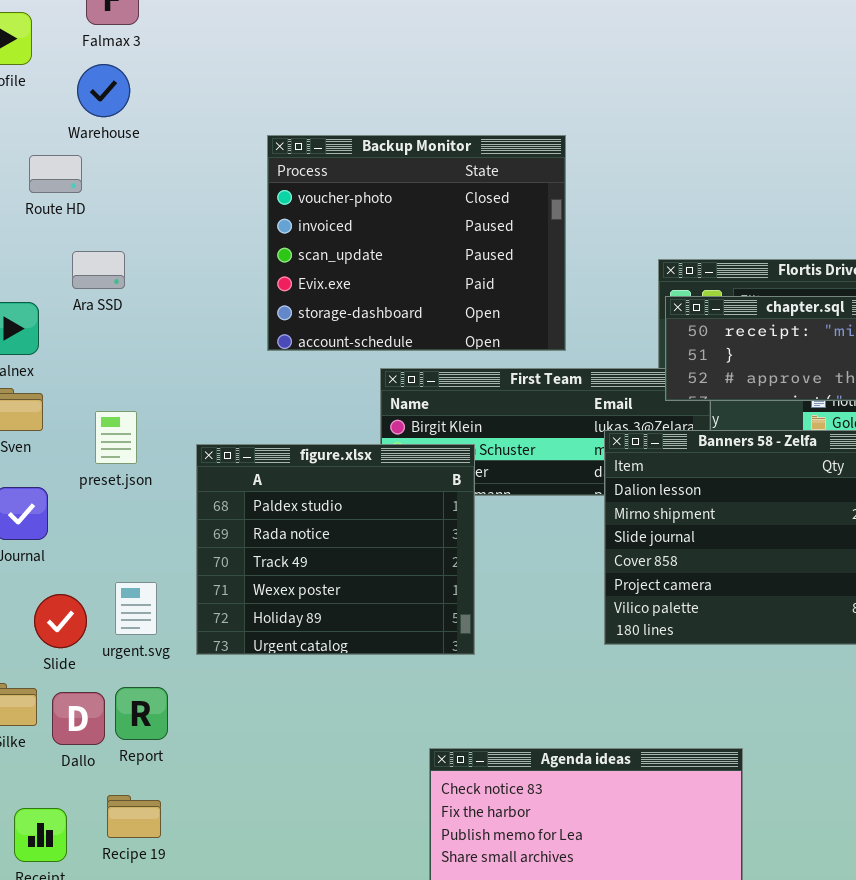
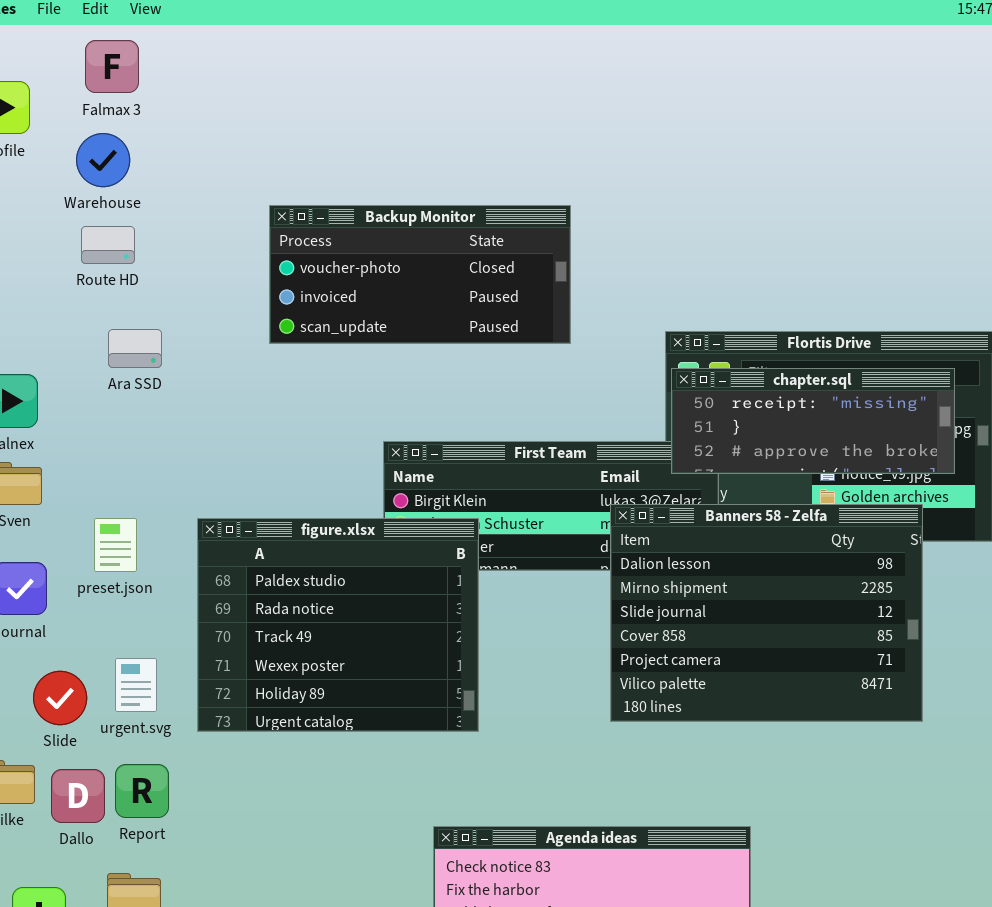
Backup Monitor: [267,135,566,351] -> [269,205,571,344], resized
Route HD: [29,155,82,193] -> [81,226,135,264], moved
Ara SSD: [72,251,125,289] -> [108,329,162,368], moved
preset.json: [95,411,137,464] -> [94,518,137,572], moved

